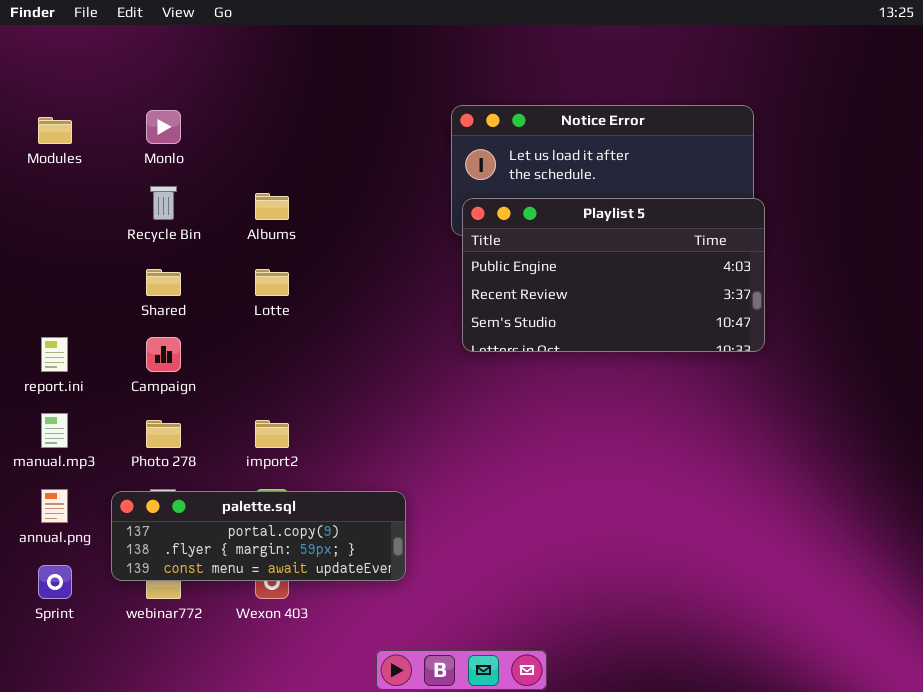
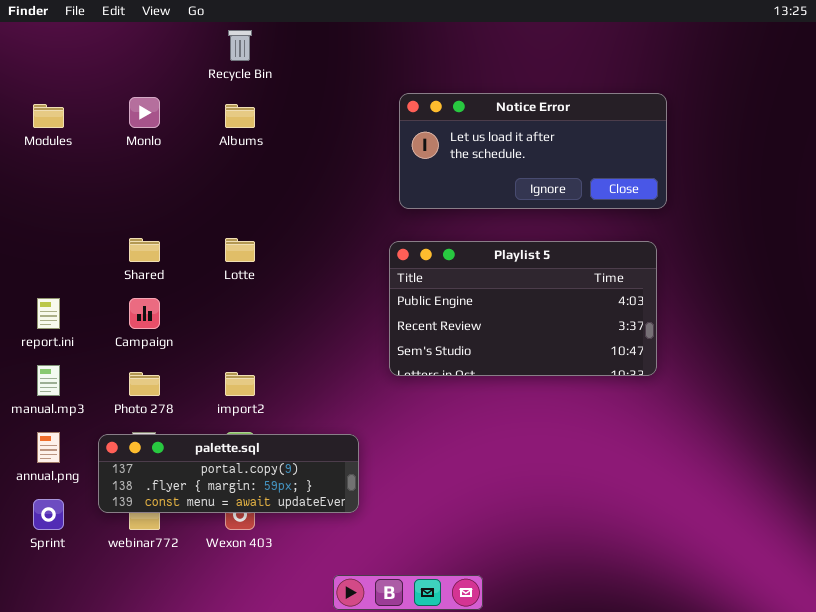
Recycle Bin: [150,186,177,220] -> [228,30,252,61], moved
Albums: [255,193,289,220] -> [225,104,255,128], moved
Playlist 5: [462,198,765,352] -> [389,241,657,376], moved

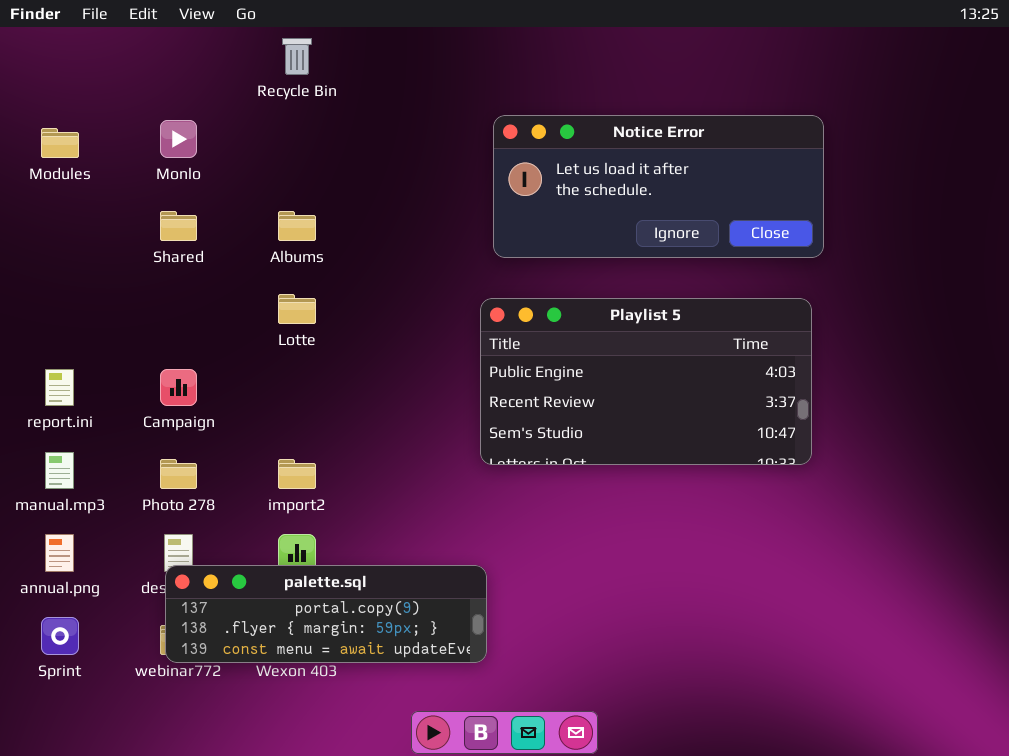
Albums: [225,104,255,128] -> [278,211,316,241], moved
Shared: [129,238,160,262] -> [160,211,197,241], moved
palette.sql: [98,434,359,513] -> [165,565,487,663], moved

